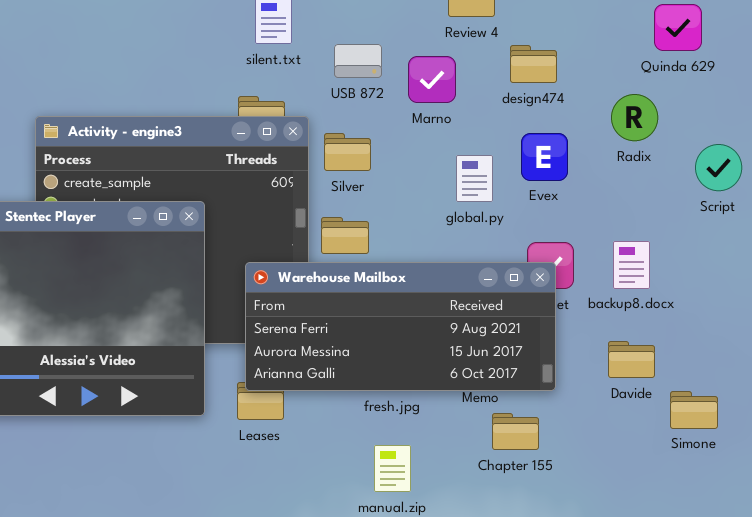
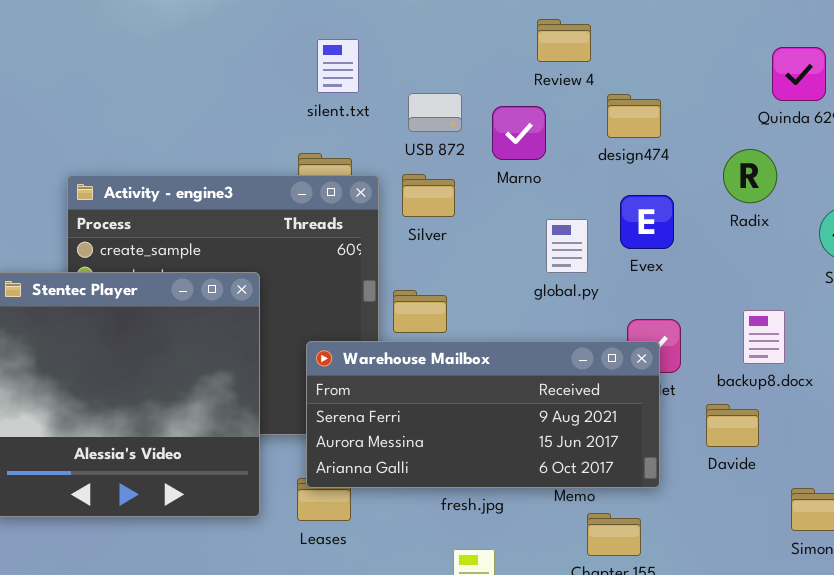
Silver: [324,133,371,171] -> [402,174,455,217], moved
backup8.docx: [613,241,650,289] -> [743,310,785,364], moved
Davide: [608,341,655,378] -> [706,404,759,447], moved

